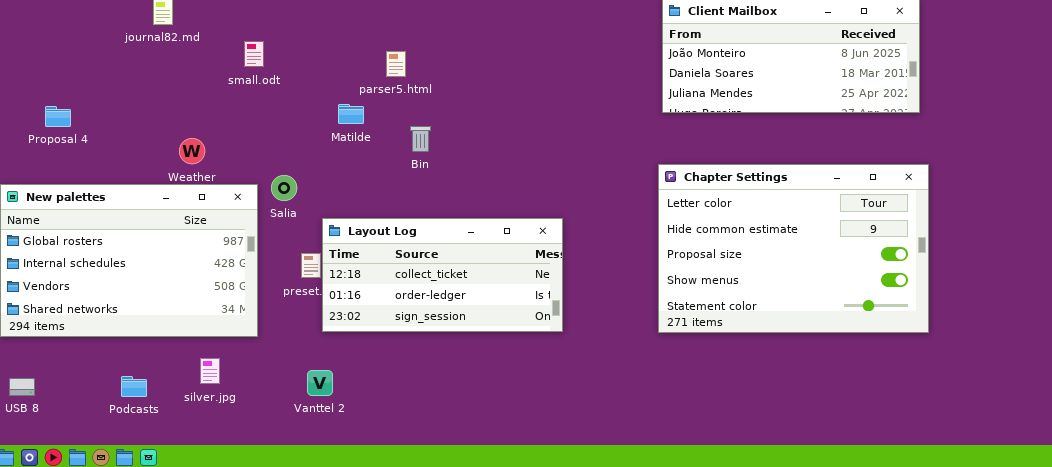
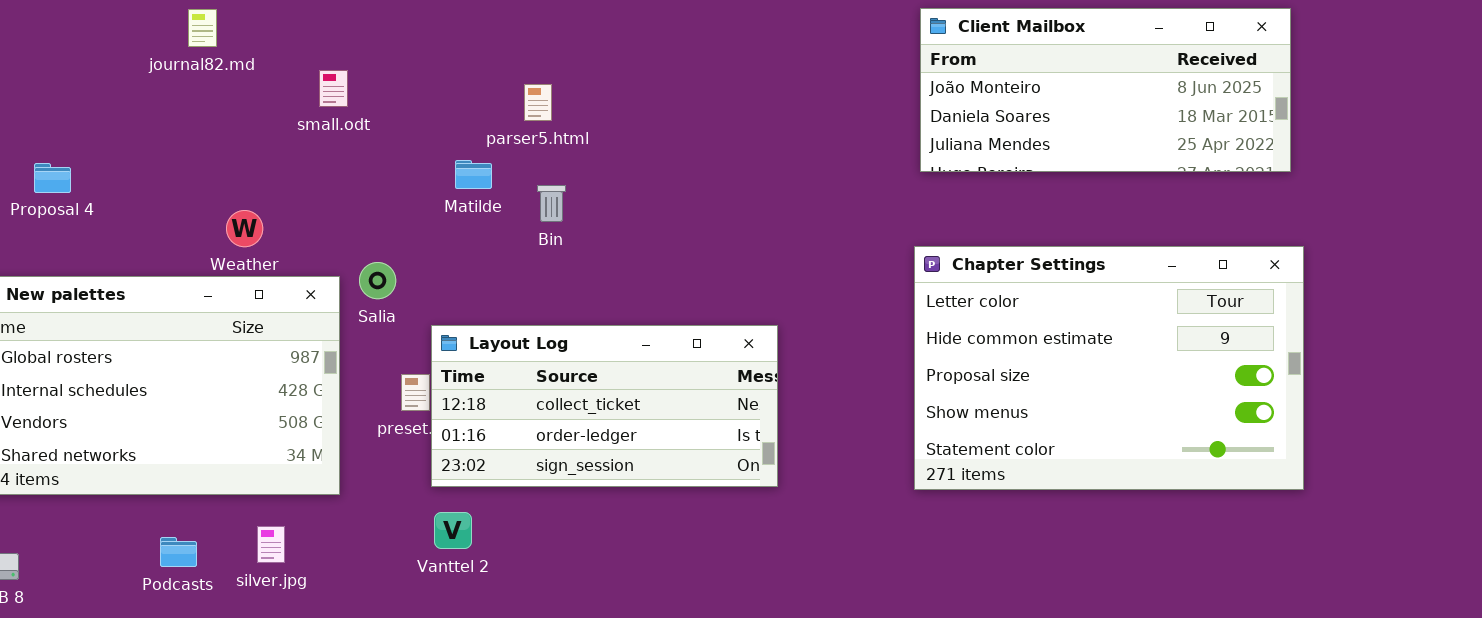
Bin: [410,126,431,152] -> [537,185,566,222], moved
Vanttel 2: [307,370,333,396] -> [434,512,472,549], moved
Podcasts: [121,376,147,397] -> [160,537,197,567], moved

